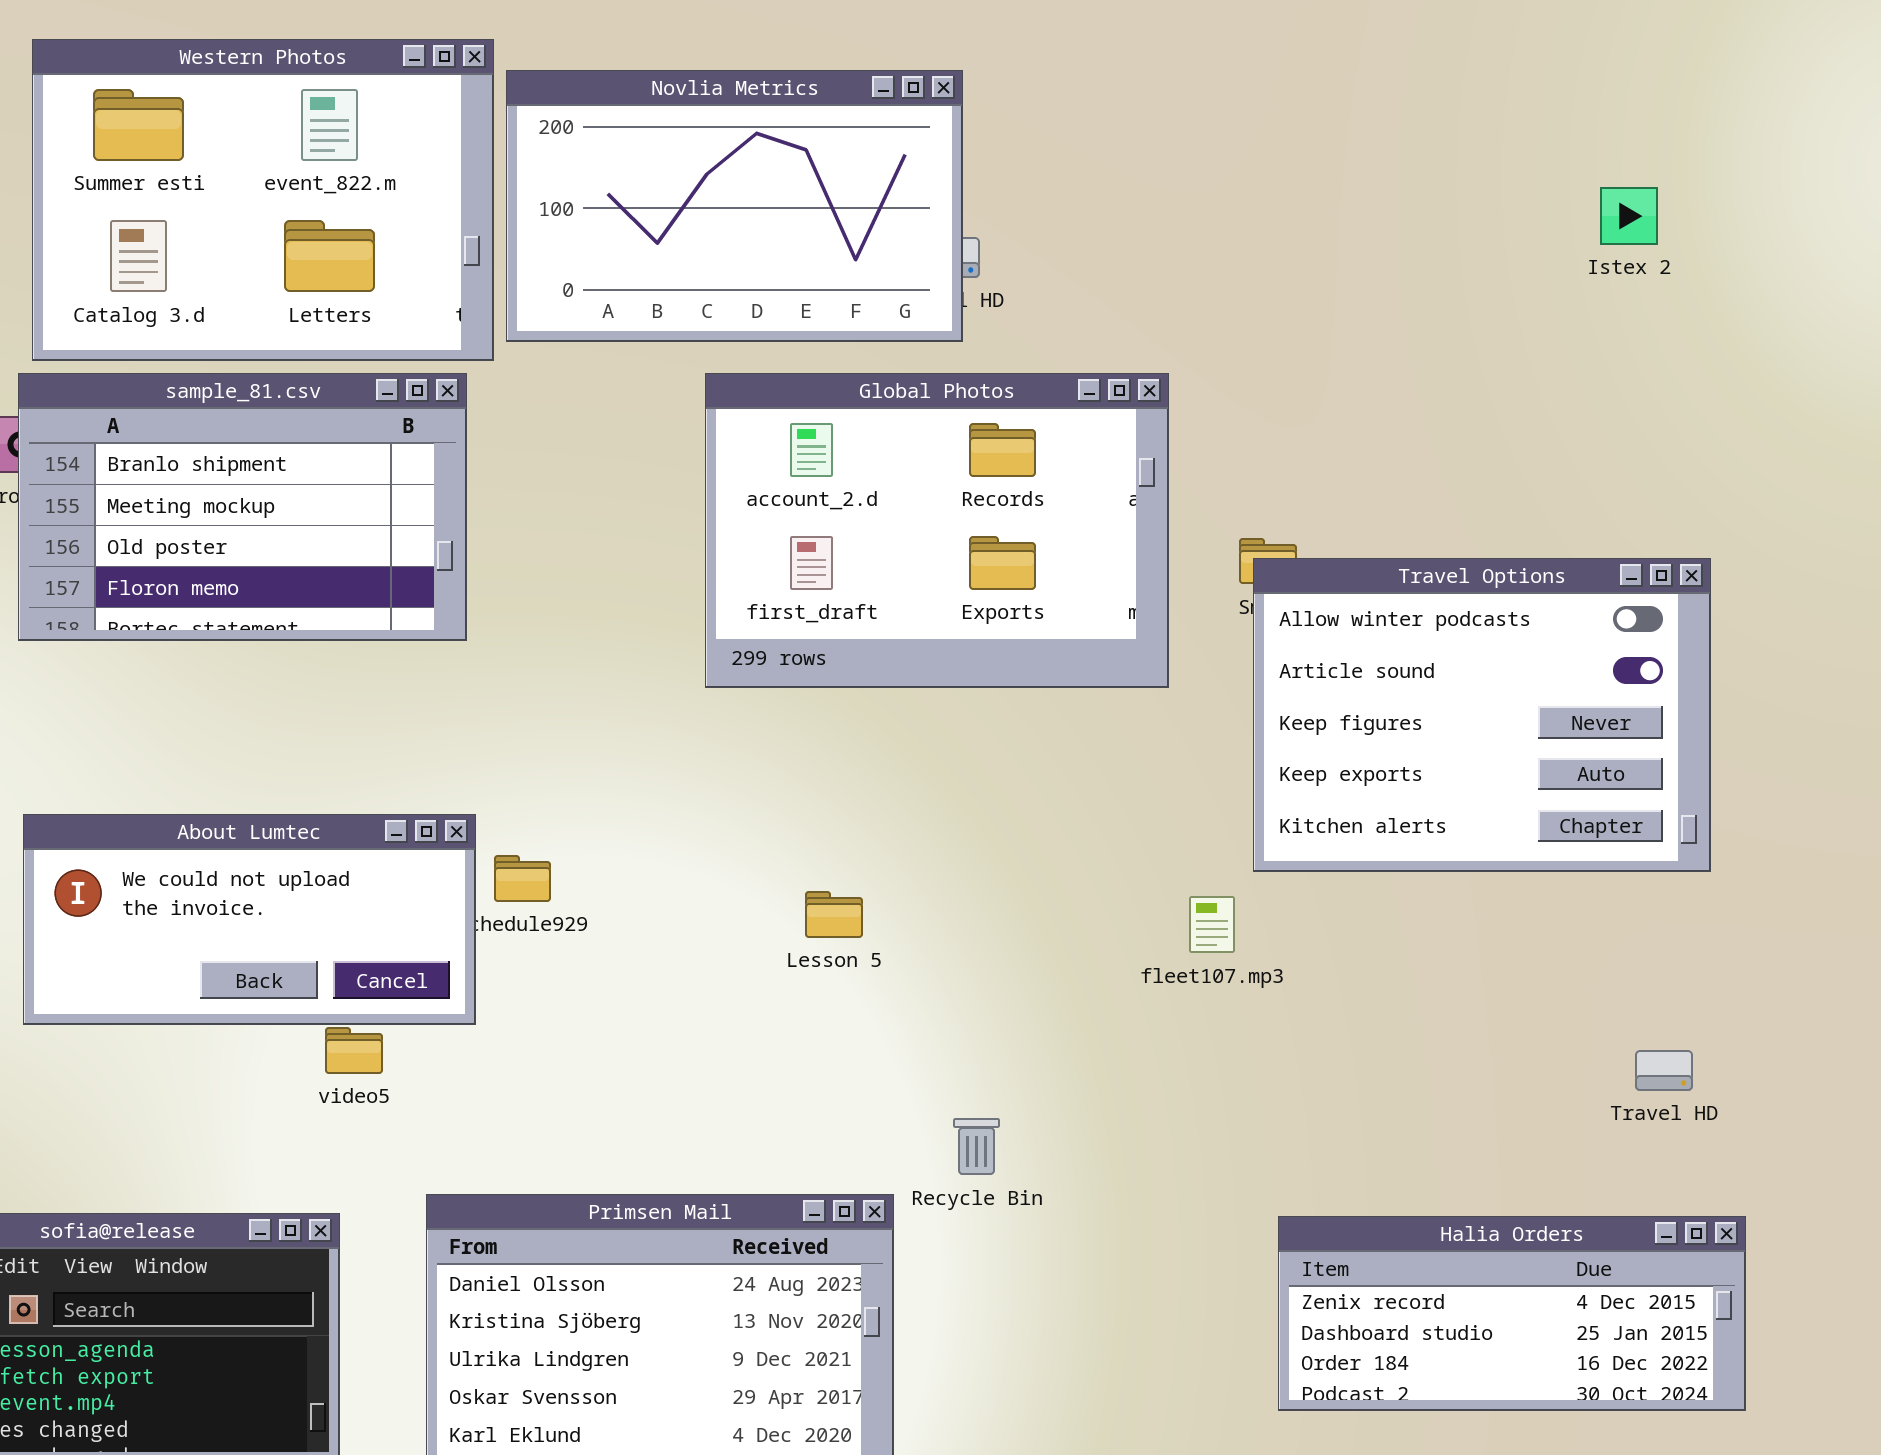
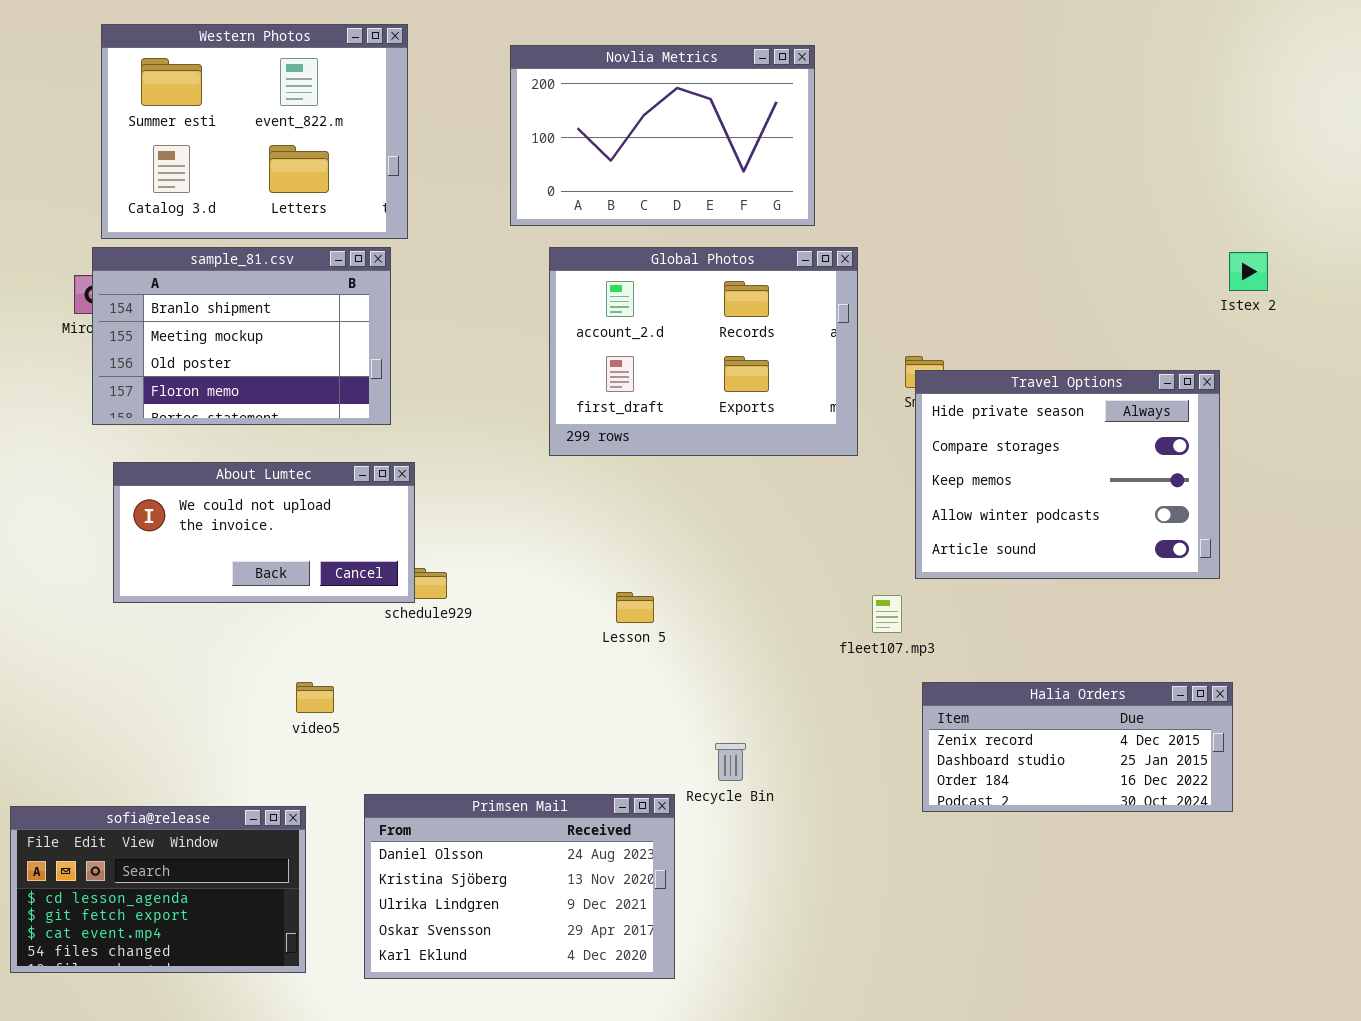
Novlia Metrics: [506,70,963,342] -> [510,45,815,226], moved
Istex 2: [1600,187,1658,245] -> [1229,252,1268,291], moved
Travel Options: [1253,558,1711,872] -> [915,370,1220,579], scrolled up 3 rows
About Lumtec: [23,814,476,1025] -> [113,462,415,603], moved
Halia Orders: [1278,1216,1746,1411] -> [922,682,1233,812], moved

